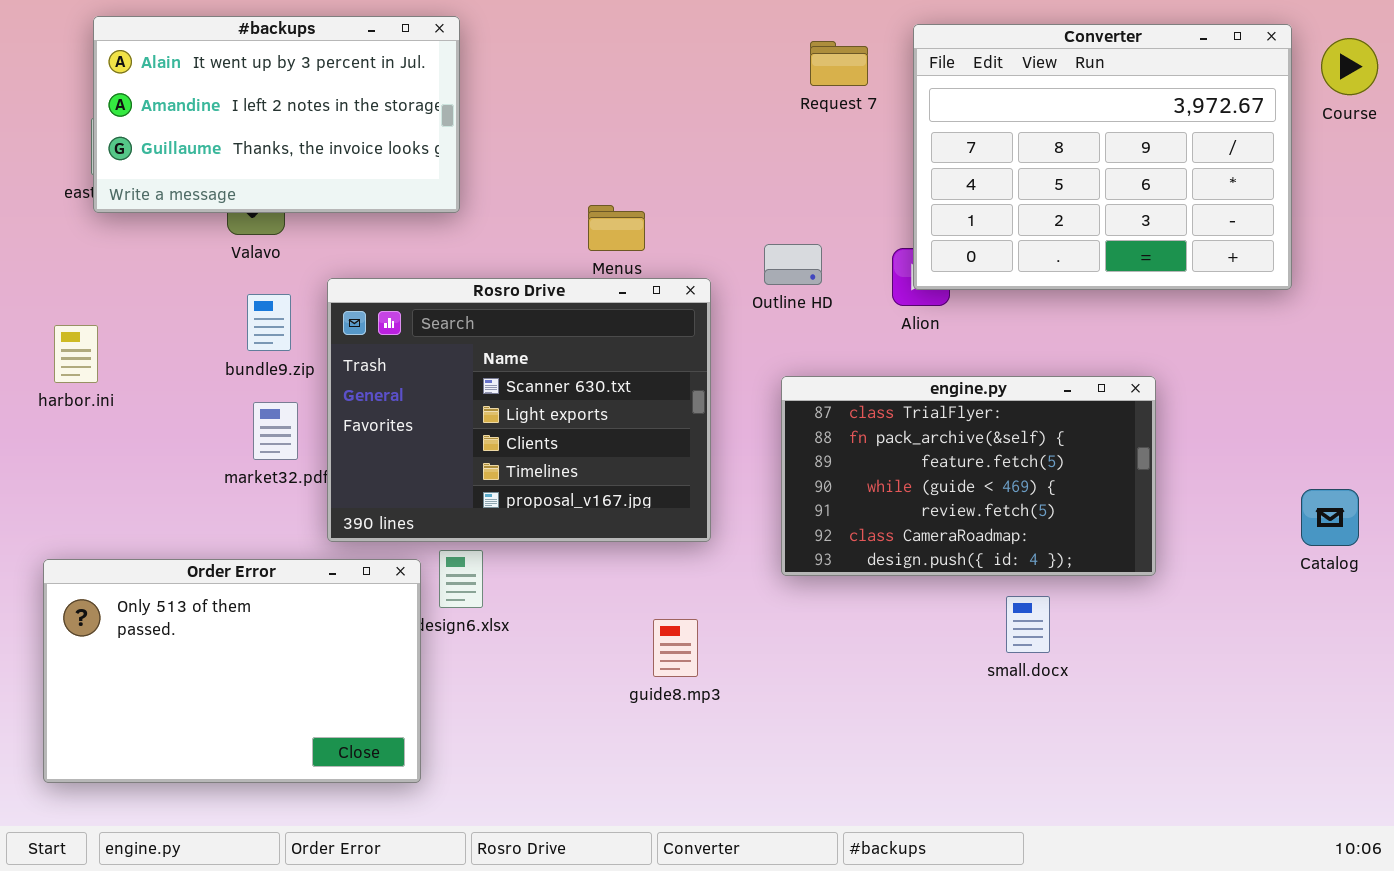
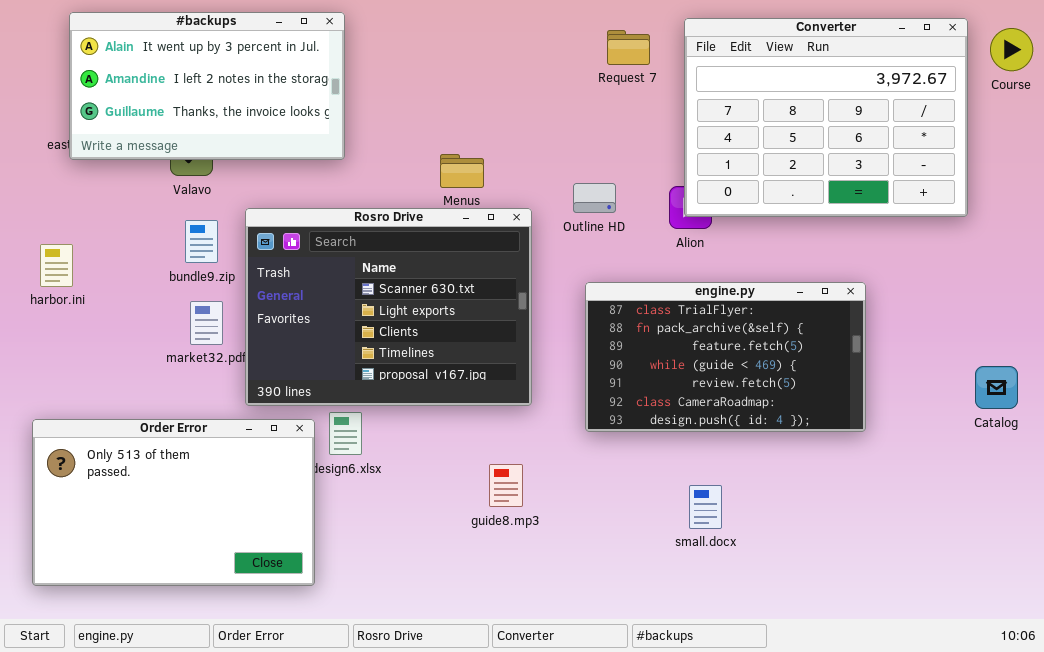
small.docx: [1006,596,1050,653] -> [689,485,722,529], moved

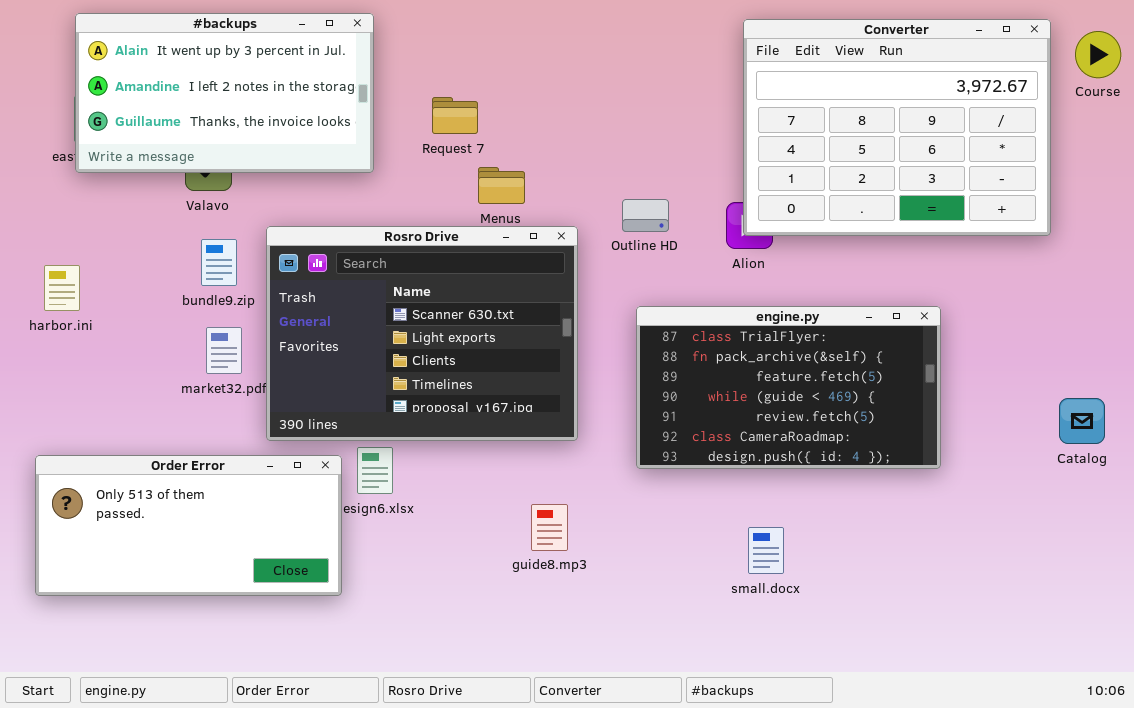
Request 7: [607,30,650,65] -> [432,97,478,134], moved
Order Error: [32,419,315,586] -> [35,455,342,596], resized

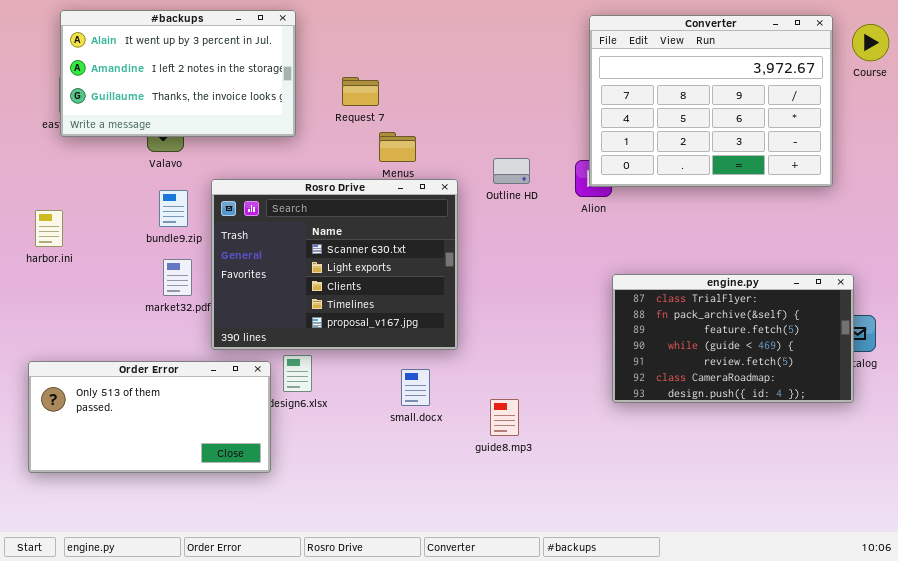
engine.py: [636,306,941,469] -> [612,274,854,403], moved
guide8.mp3: [531,504,568,551] -> [490,399,519,436], moved
small.docx: [748,527,784,574] -> [401,369,430,406], moved

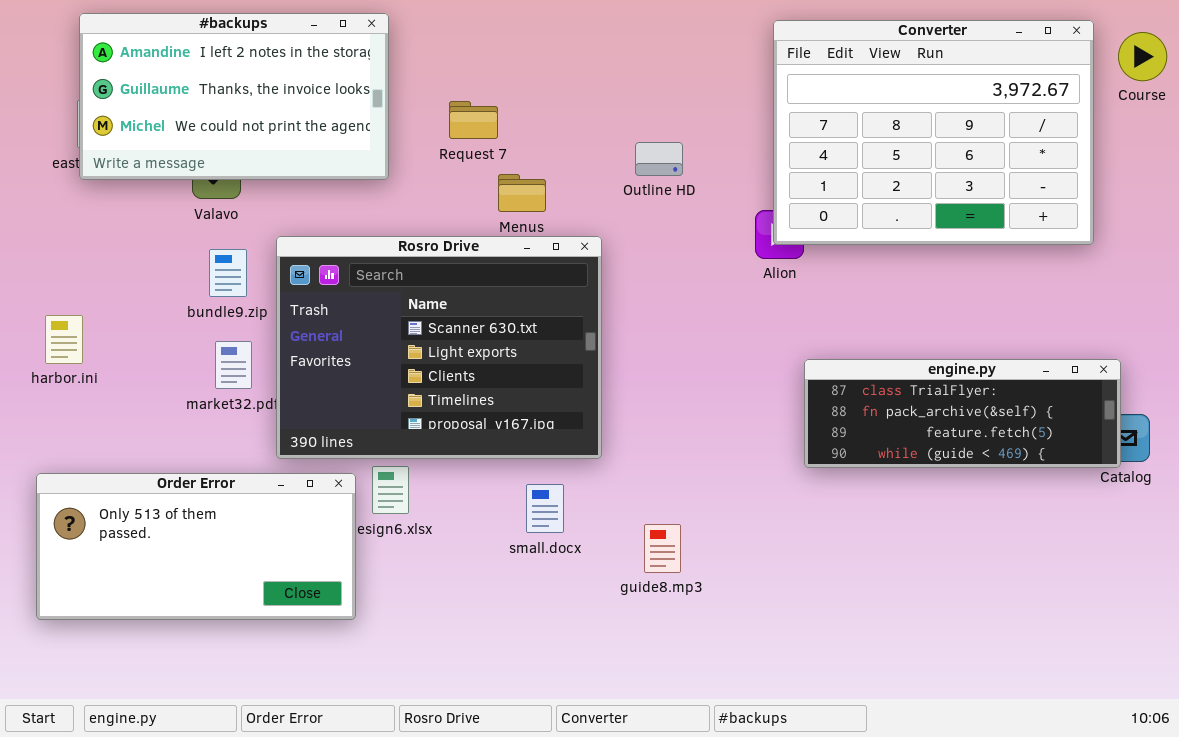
#backups: [60,10,296,137] -> [79,13,389,180], scrolled down 1 row
Outline HD: [493,158,530,184] -> [635,142,683,176], moved
harbor.ini: [35,210,63,247] -> [45,315,83,364], moved
engine.py: [612,274,854,403] -> [804,359,1121,468], resized

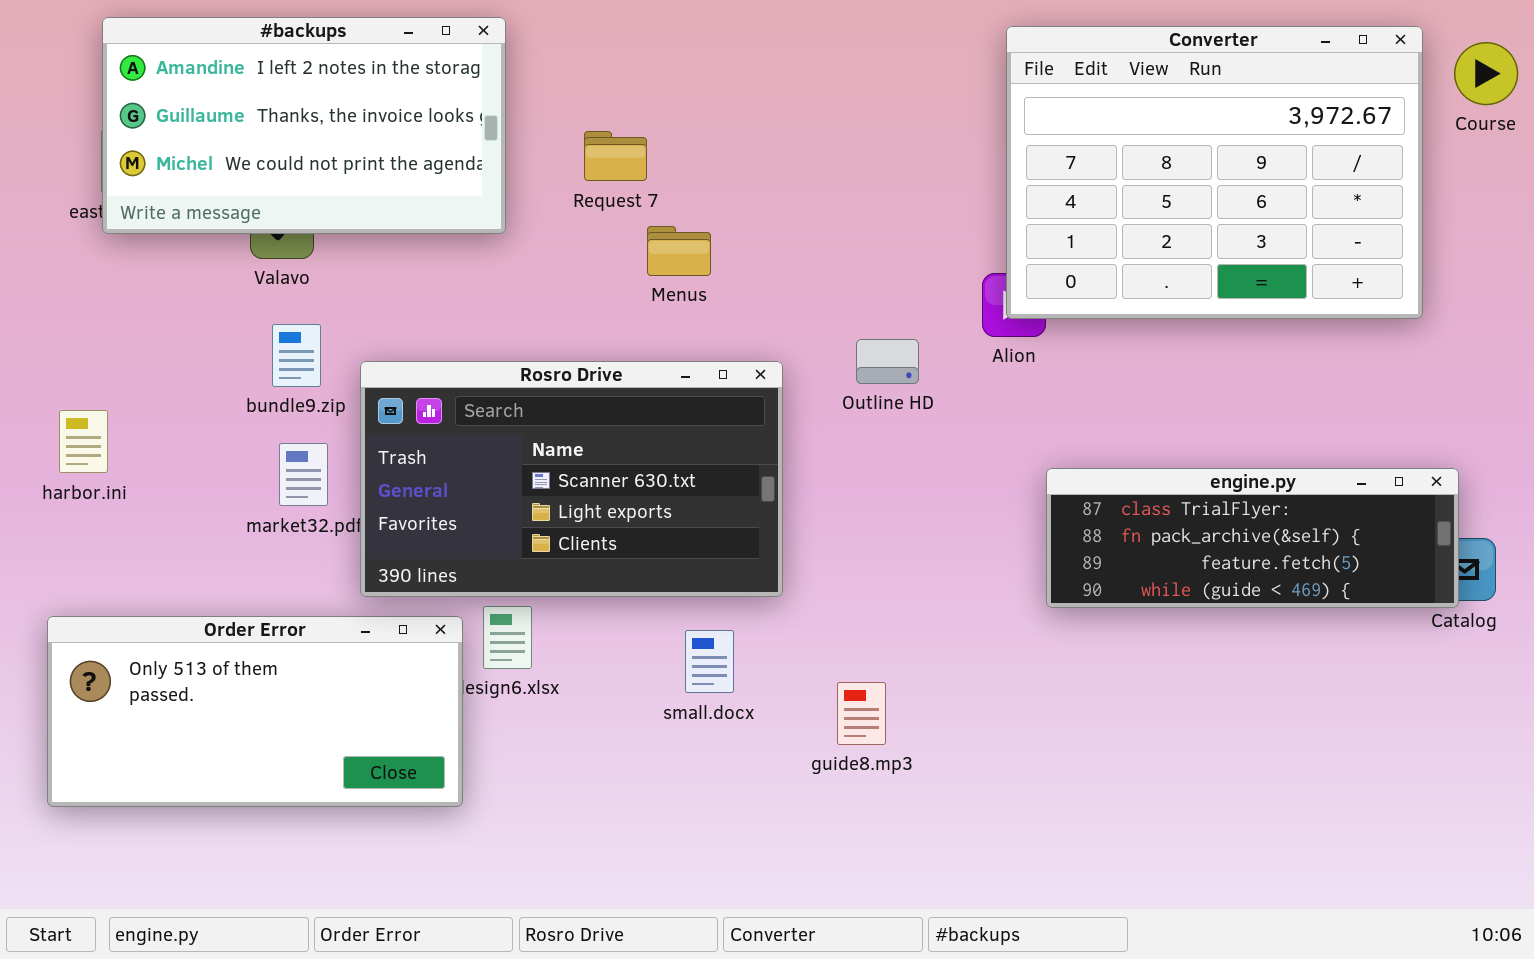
Outline HD: [635,142,683,176] -> [856,339,919,384], moved
Rosro Drive: [276,236,602,459] -> [360,361,783,597], resized

